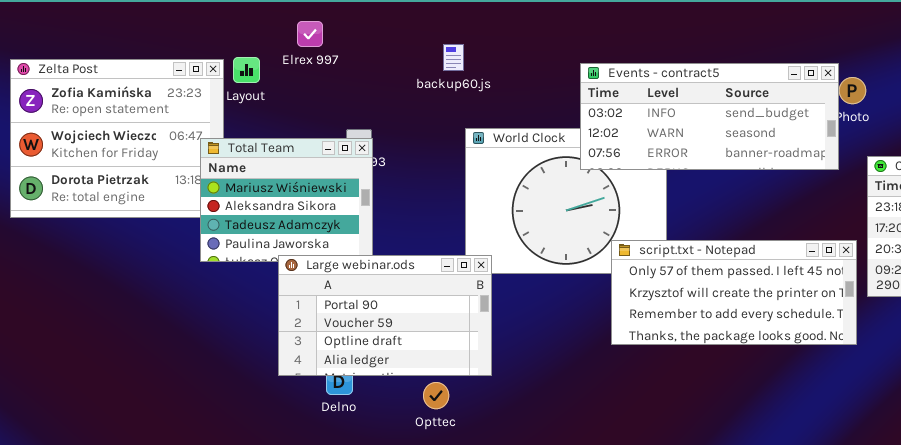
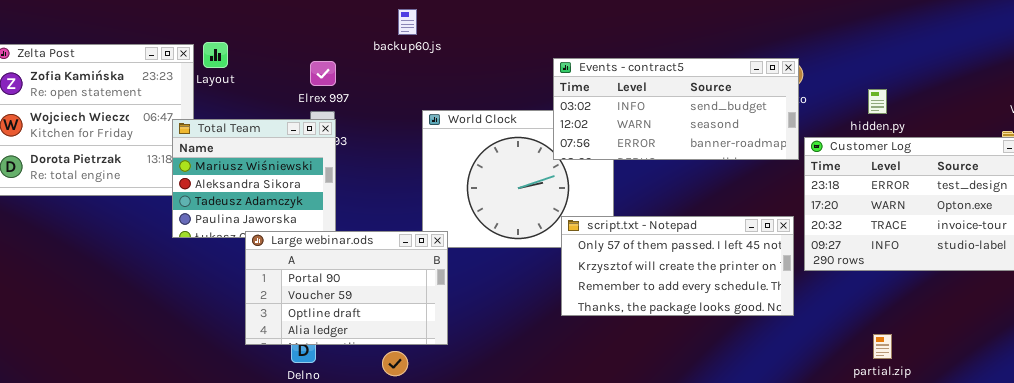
Elrex 997: [297,21,323,47] -> [310,61,336,86], moved
backup60.js: [443,44,464,71] -> [398,9,417,35], moved
Events - contract5: [580,63,839,170] -> [553,58,799,160], moved

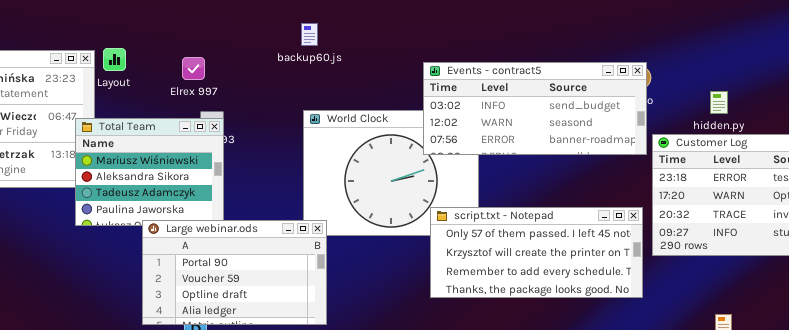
backup60.js: [398,9,417,35] -> [301,23,318,46], moved
Elrex 997: [310,61,336,86] -> [182,57,205,80], moved

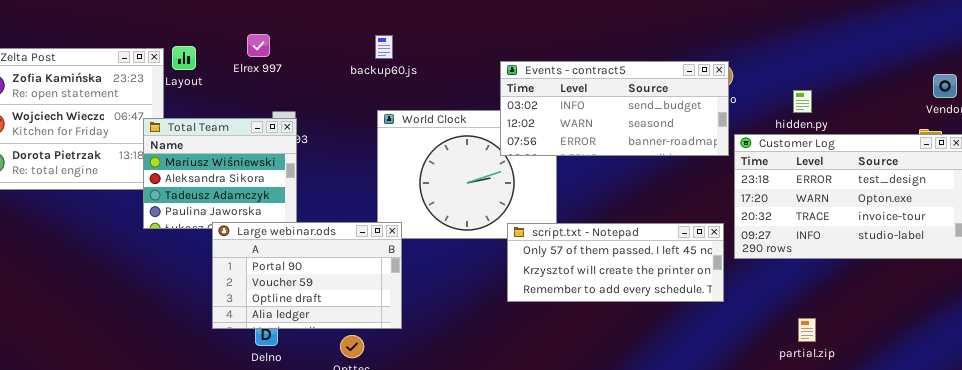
backup60.js: [301,23,318,46] -> [375,35,393,59], moved
Elrex 997: [182,57,205,80] -> [247,34,270,57], moved
script.txt - Notepad: [430,207,643,298] -> [507,223,724,302], resized

